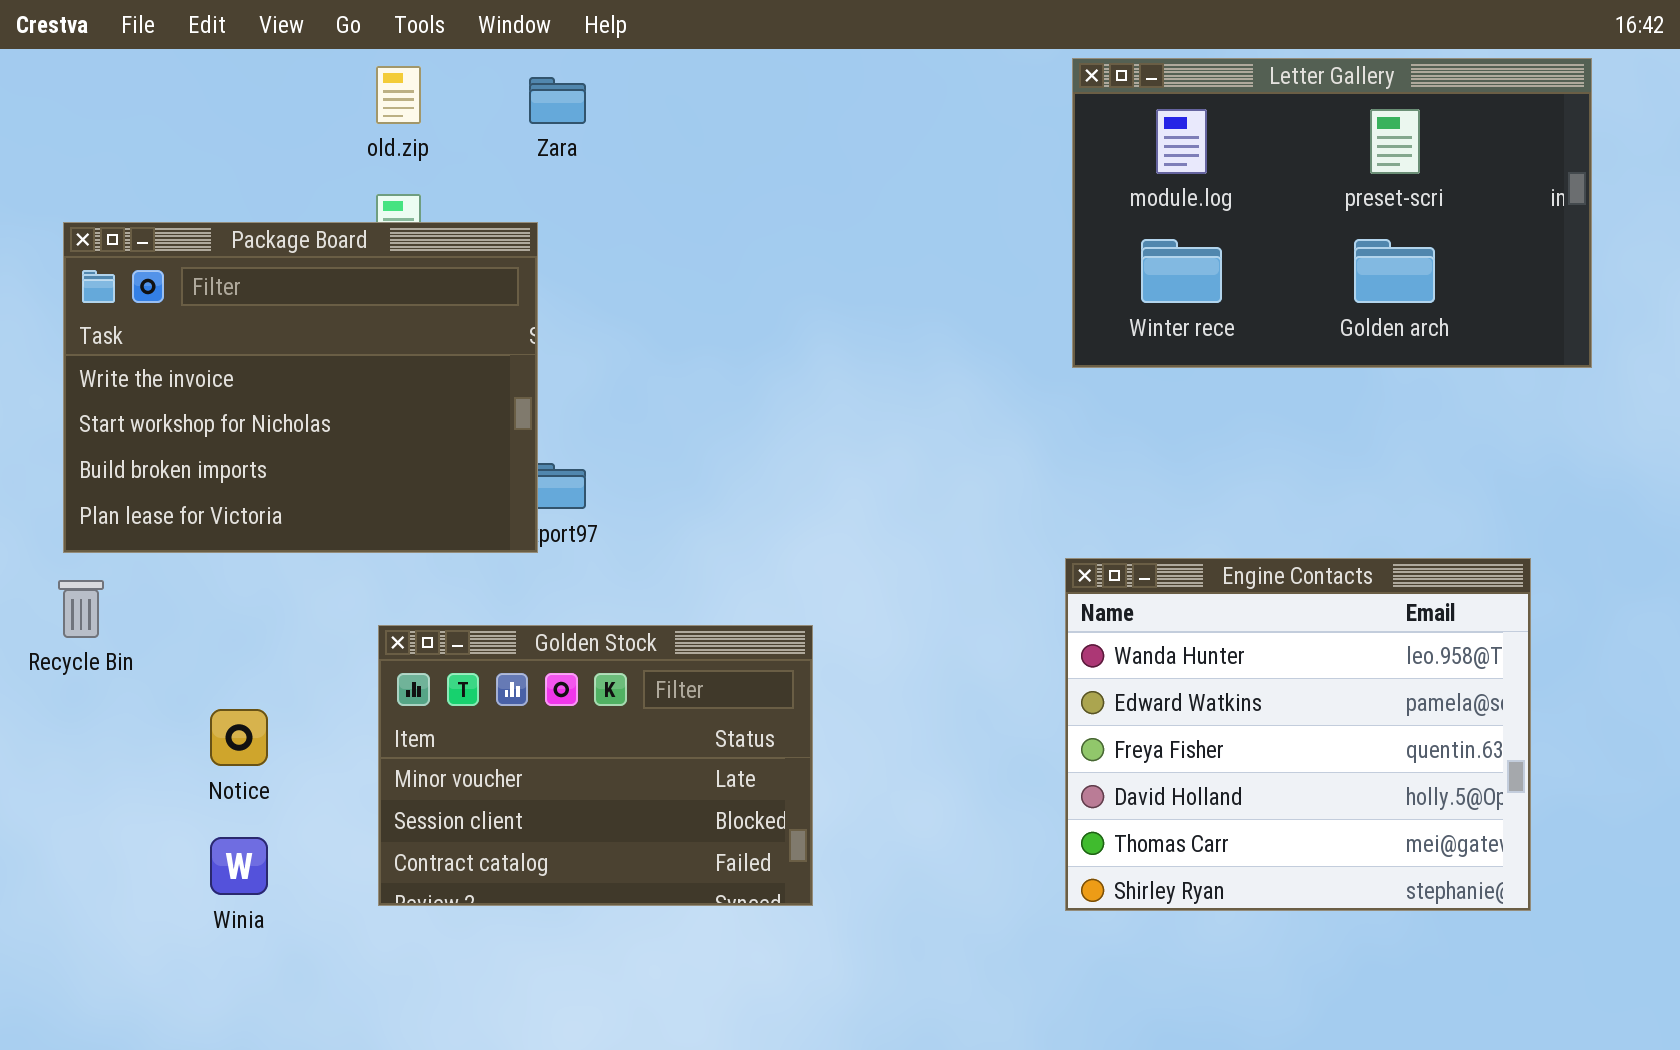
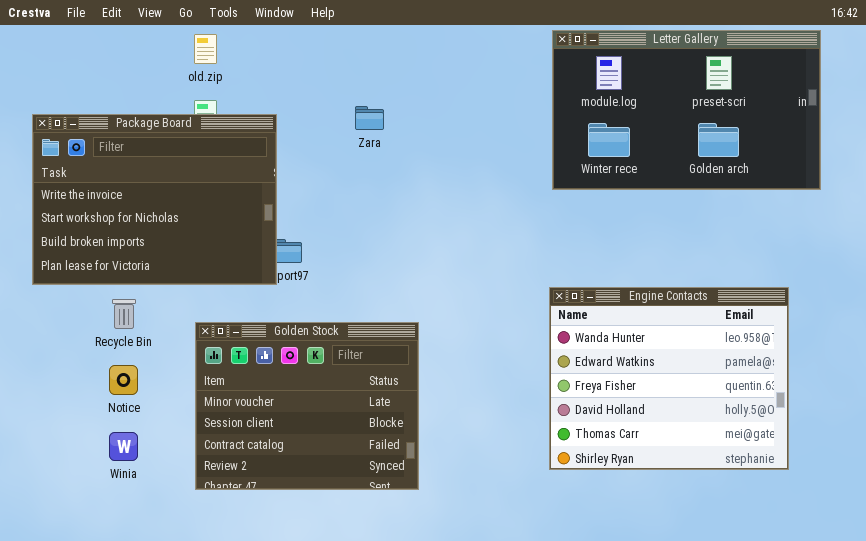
Zara: [529,77,586,124] -> [355,106,384,130], moved
Recycle Bin: [58,580,104,638] -> [112,299,136,329], moved
Golden Stock: [378,625,813,906] -> [195,322,419,490], resized

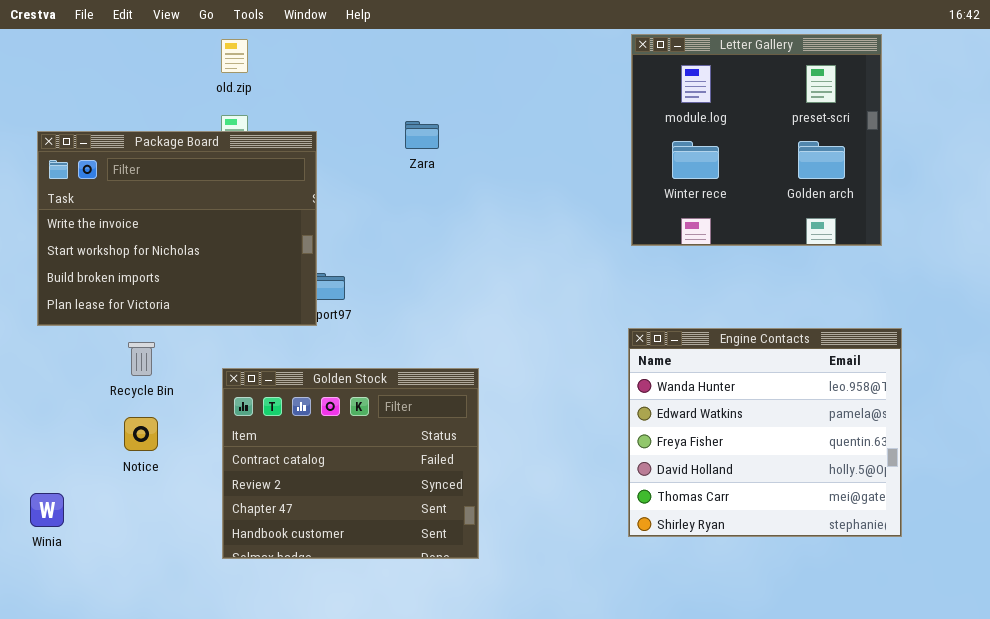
Letter Gallery: [552,30,821,190] -> [631,34,882,246], resized
Golden Stock: [195,322,419,490] -> [222,368,479,559], scrolled down 2 rows
Winia: [109,432,138,461] -> [30,493,64,527], moved

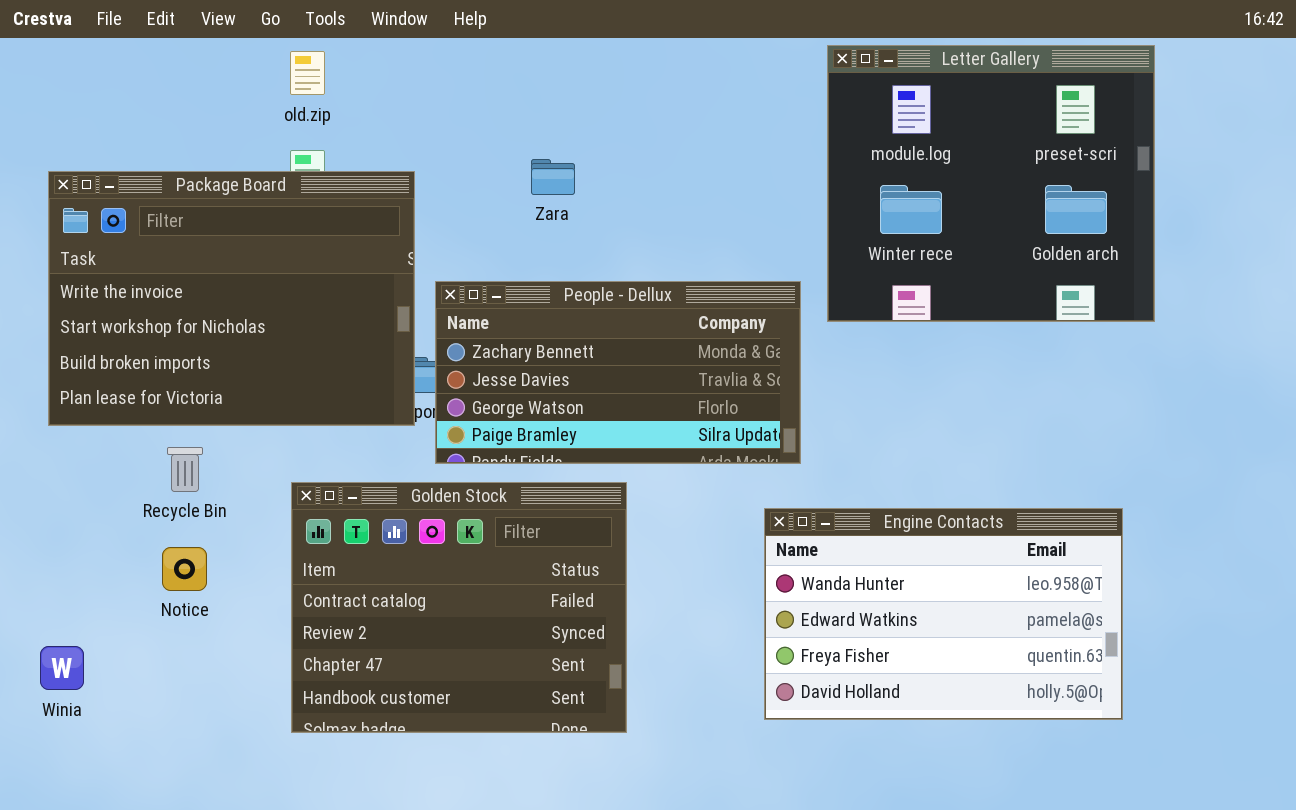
People - Dellux: none -> [435,281,801,464], opened
Engine Contacts: [628,328,902,537] -> [764,508,1123,720], moved, resized

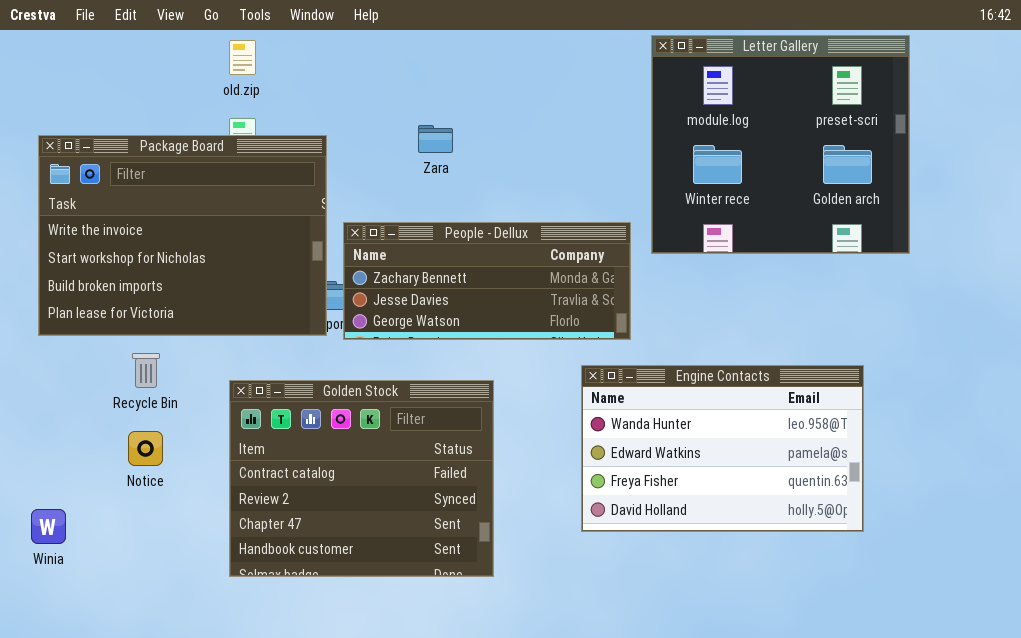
People - Dellux: [435,281,801,464] -> [343,222,631,340], resized
Engine Contacts: [764,508,1123,720] -> [581,365,864,532], moved

